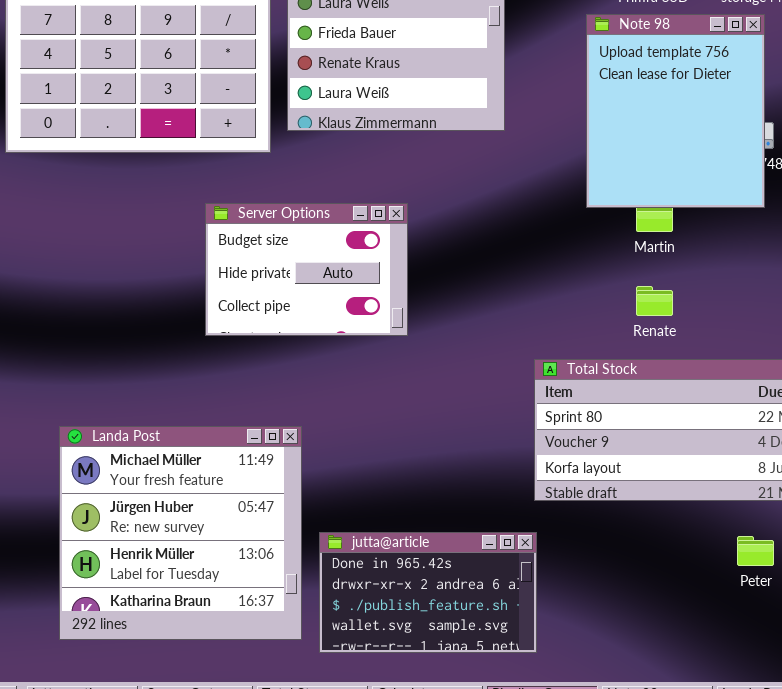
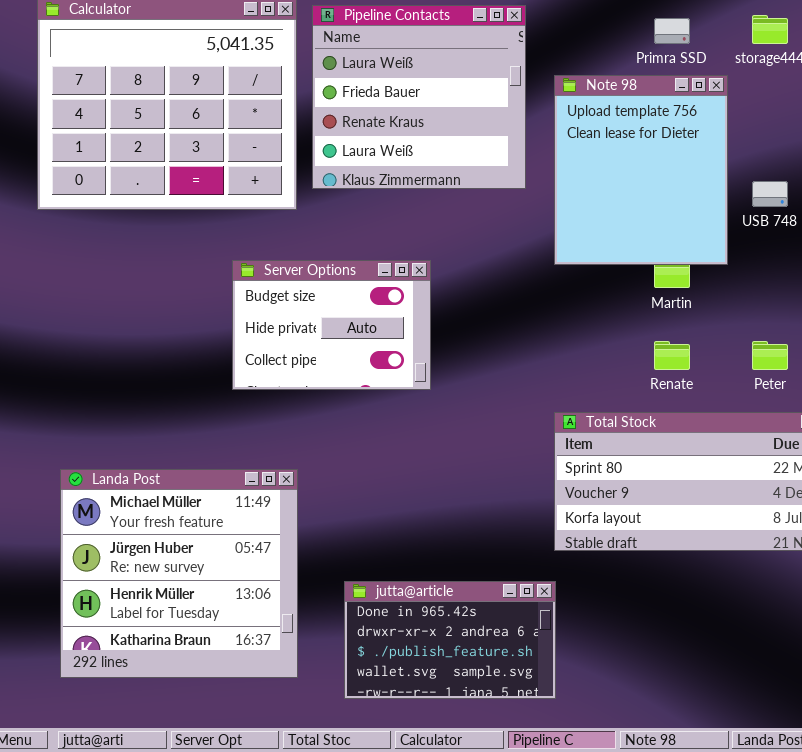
Note 98: [586,14,765,208] -> [554,75,728,265], moved
Landa Post: [59,426,302,640] -> [60,469,298,678], moved
Peter: [737,536,774,566] -> [752,341,788,370], moved

